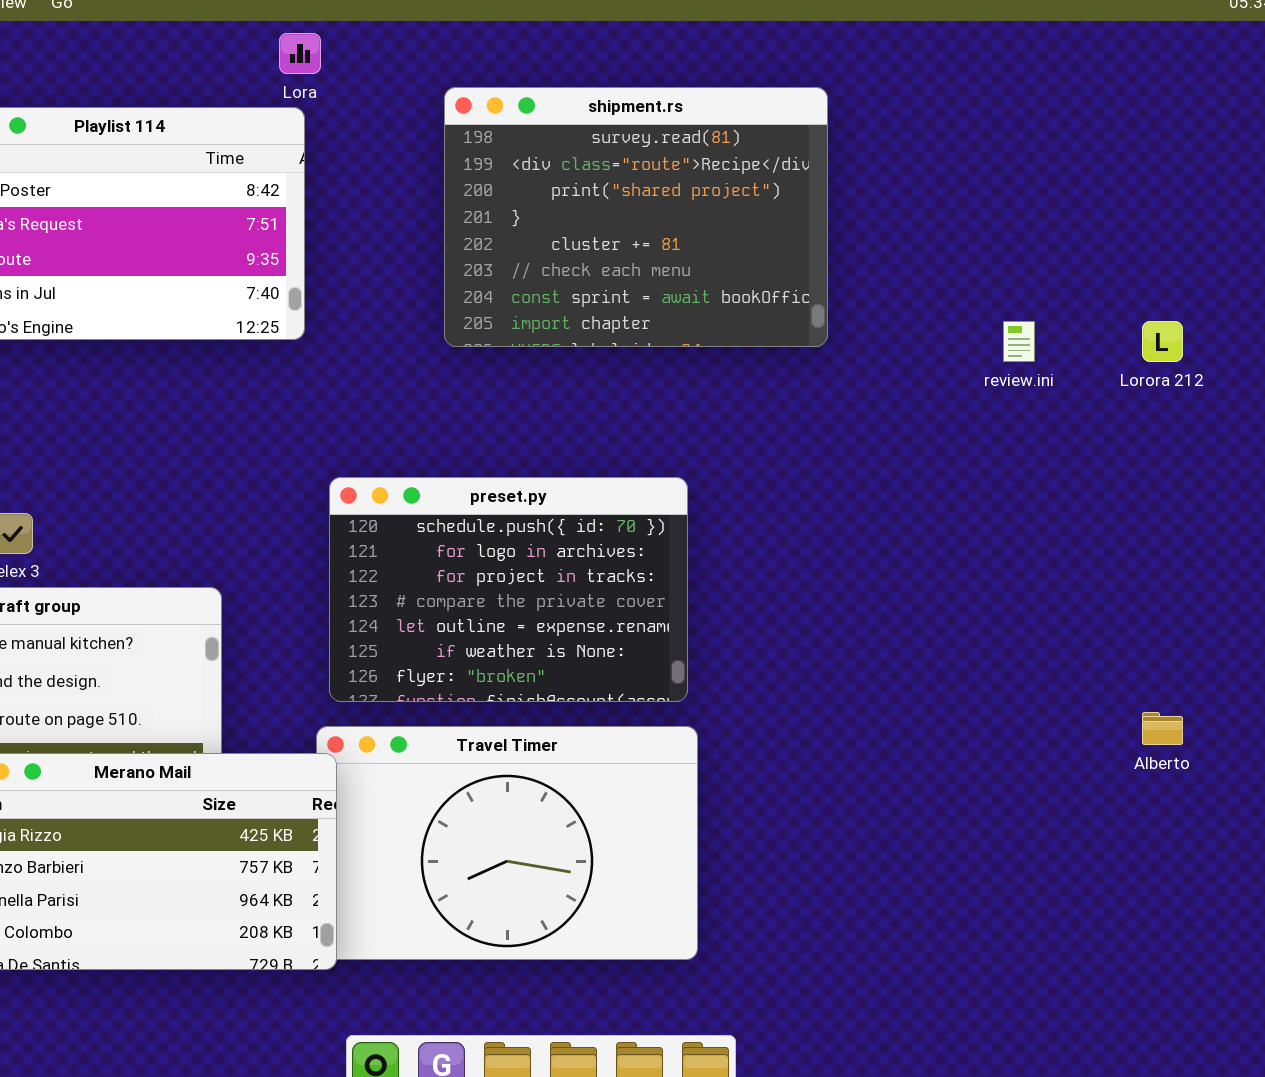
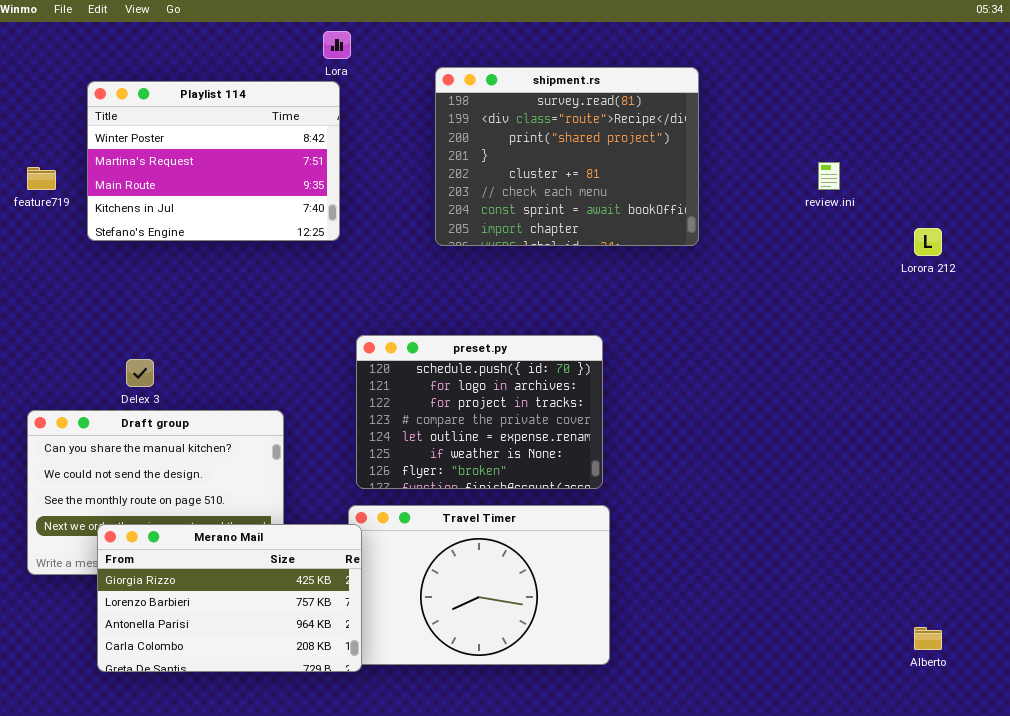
review.ini: [1003,321,1035,362] -> [818,162,840,190], moved
Alberto: [1142,712,1183,745] -> [914,627,942,650], moved

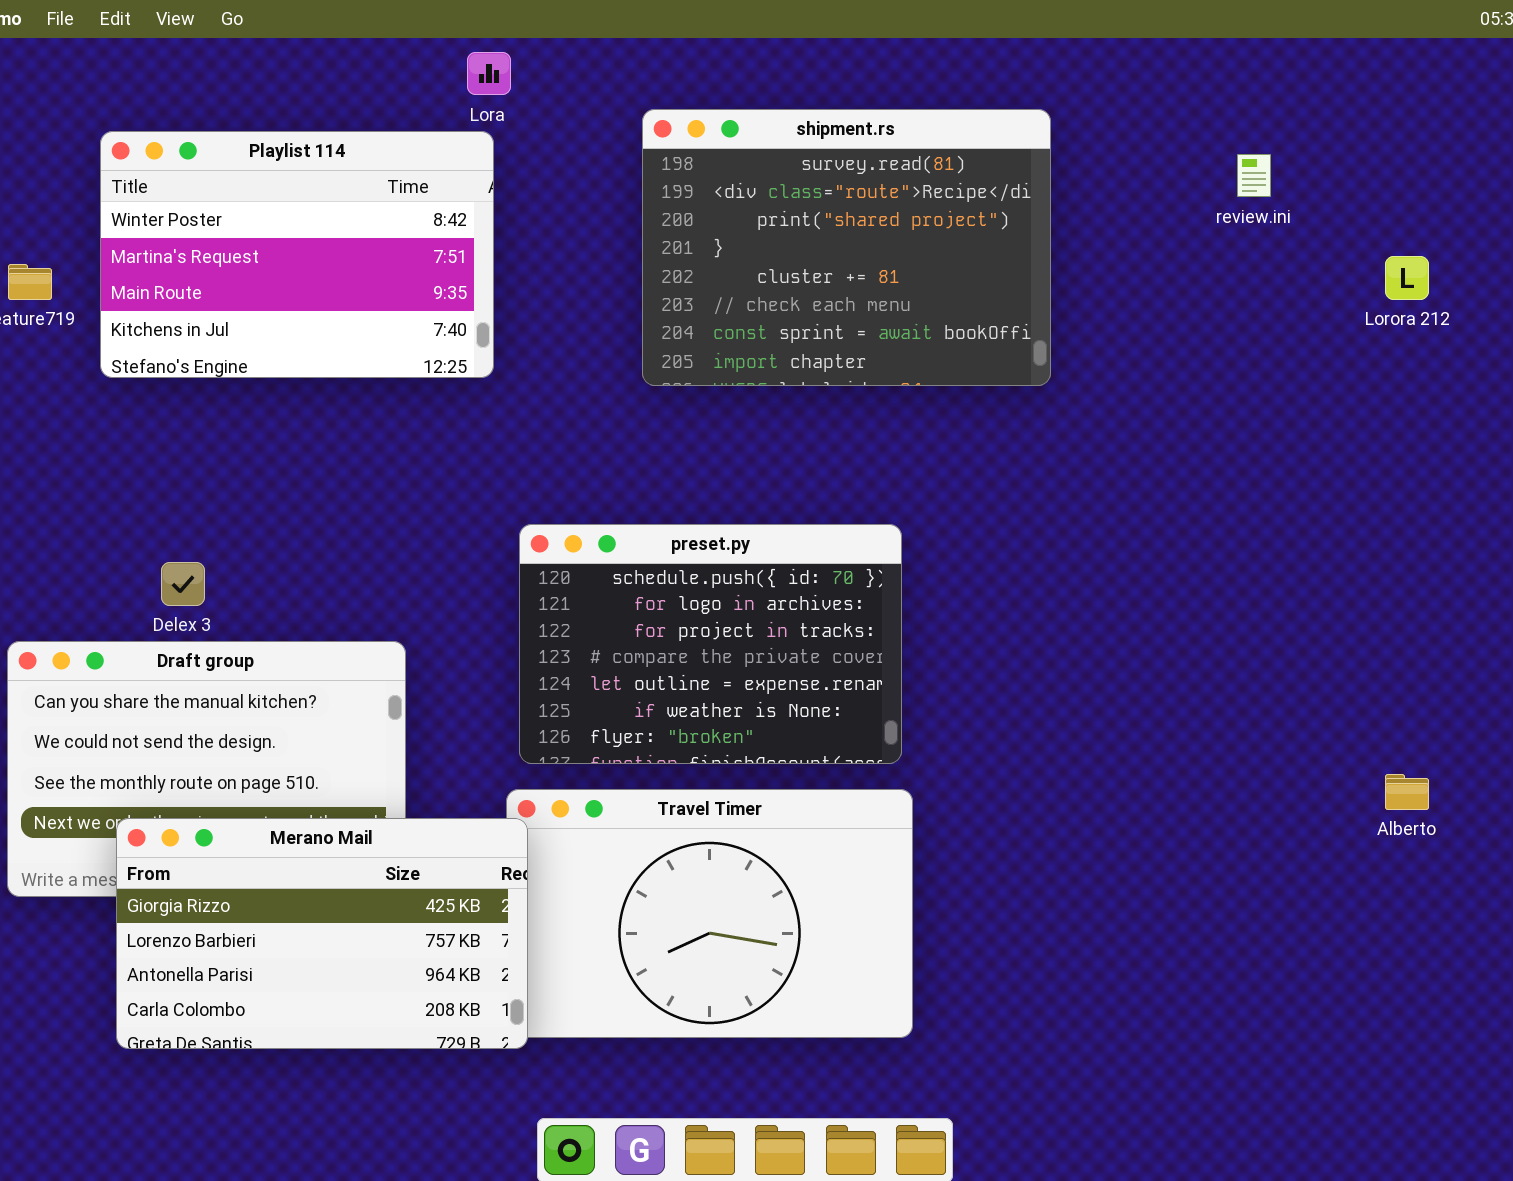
review.ini: [818,162,840,190] -> [1237,154,1271,197], moved
Lorora 212: [914,228,942,256] -> [1385,256,1429,300], moved
Alberto: [914,627,942,650] -> [1385,774,1429,810], moved

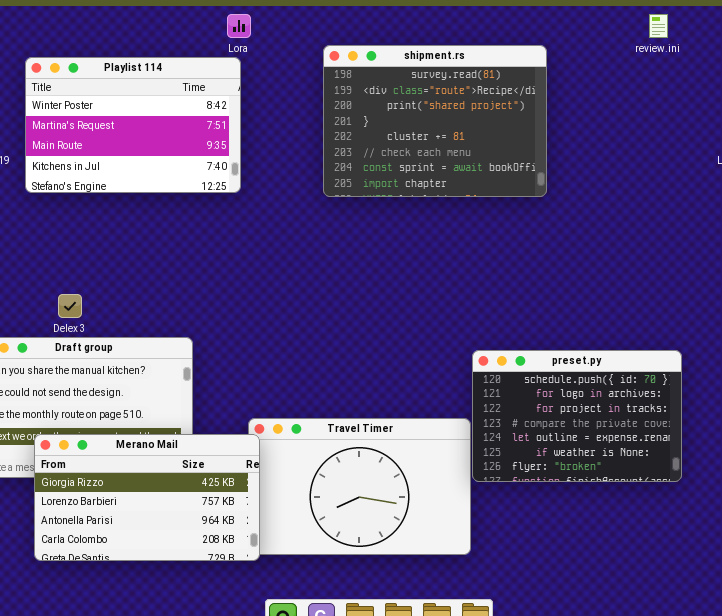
review.ini: [1237,154,1271,197] -> [649,14,668,38], moved
preset.py: [519,524,902,764] -> [472,350,682,482], moved

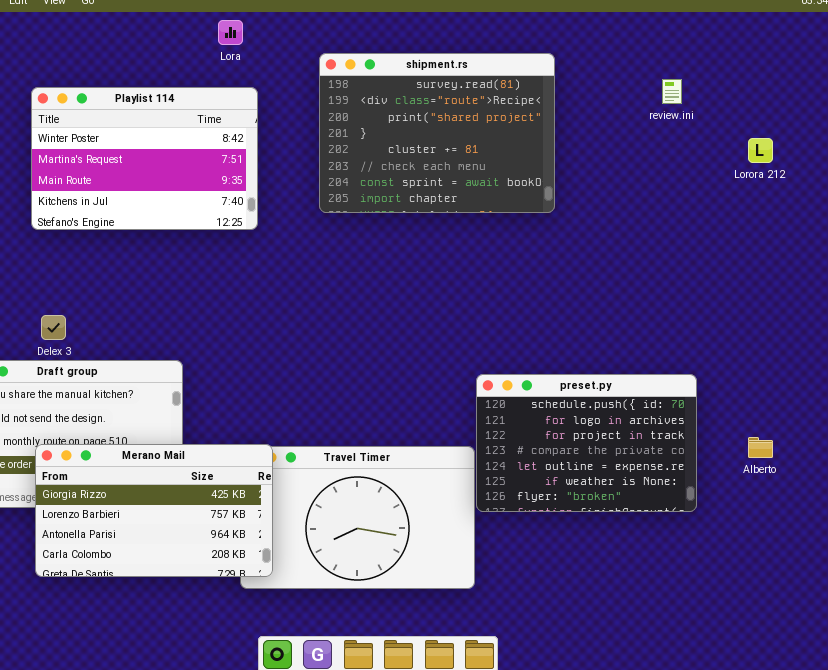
review.ini: [649,14,668,38] -> [662,79,682,104], moved
Playlist 114: [25,57,241,193] -> [31,87,258,230], moved
Merano Mail: [34,434,260,561] -> [35,444,273,577], moved

